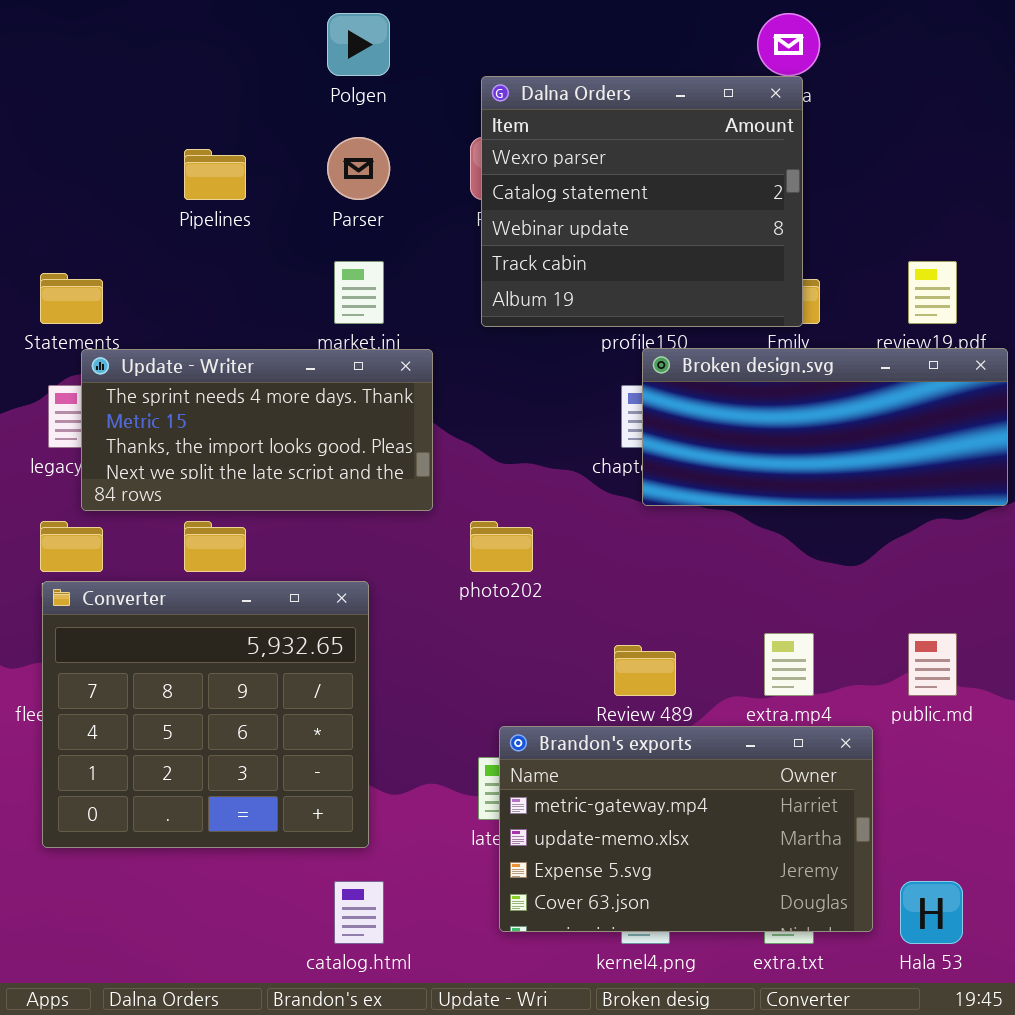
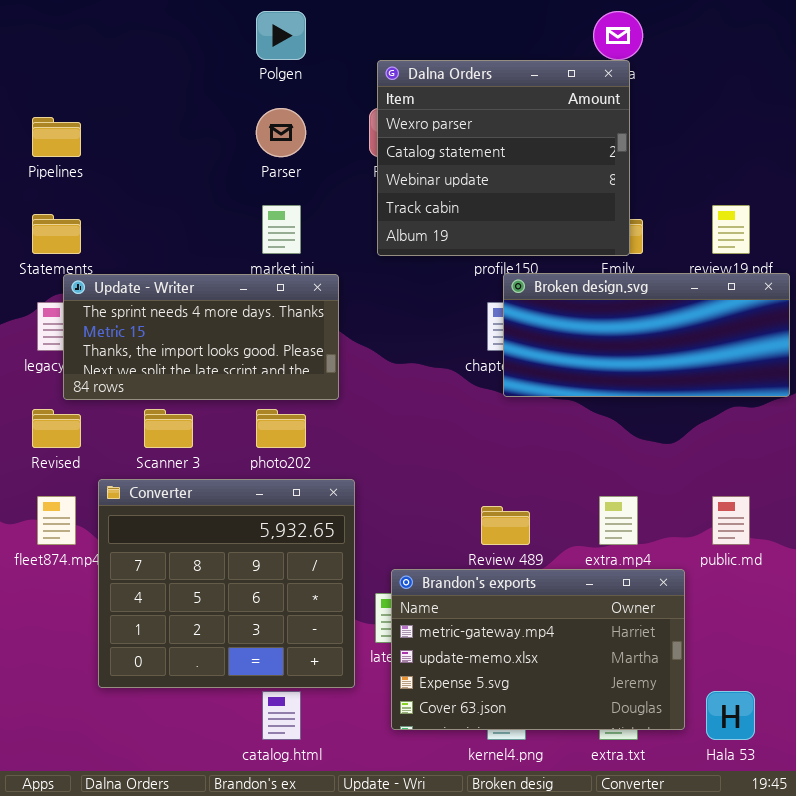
Pipelines: [184,149,246,200] -> [32,117,81,157], moved
photo202: [470,521,533,572] -> [256,409,306,448], moved
Converter: [42,581,369,848] -> [98,479,355,688], moved

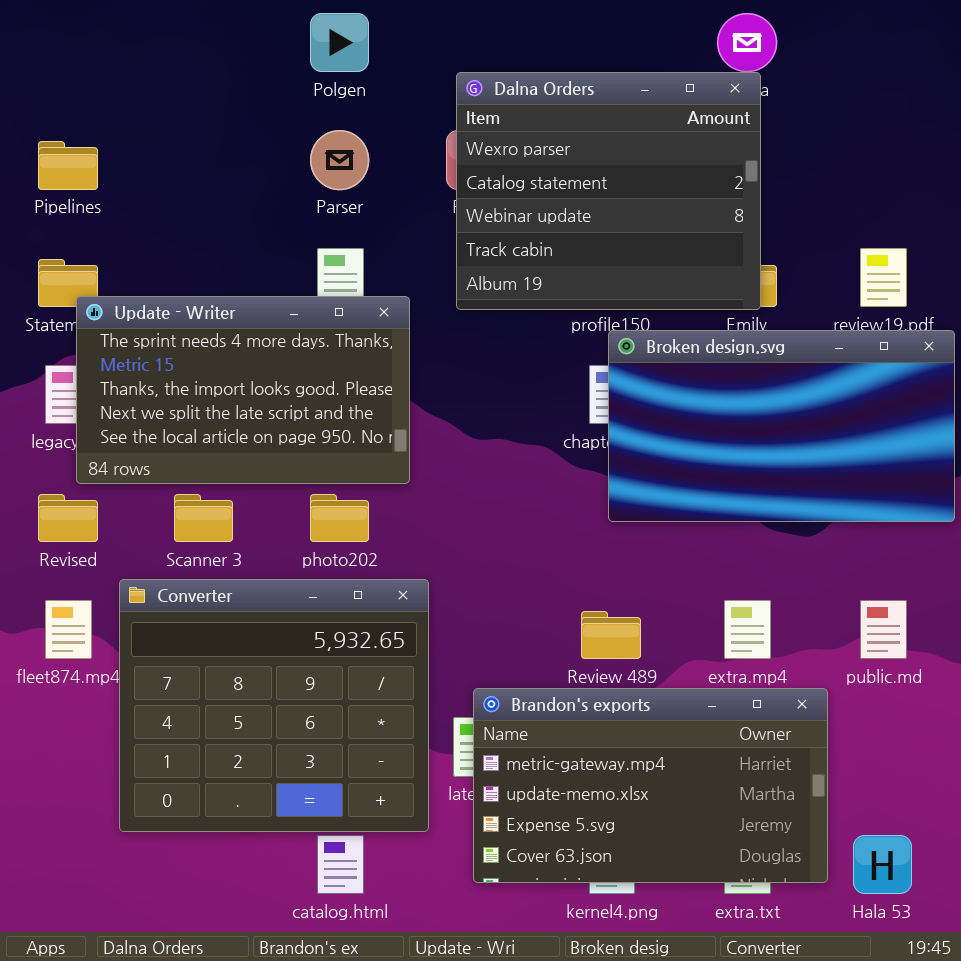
Broken design.svg: [503,273,790,397] -> [608,330,955,522], resized
Update - Writer: [63,274,339,400] -> [76,296,410,484], resized

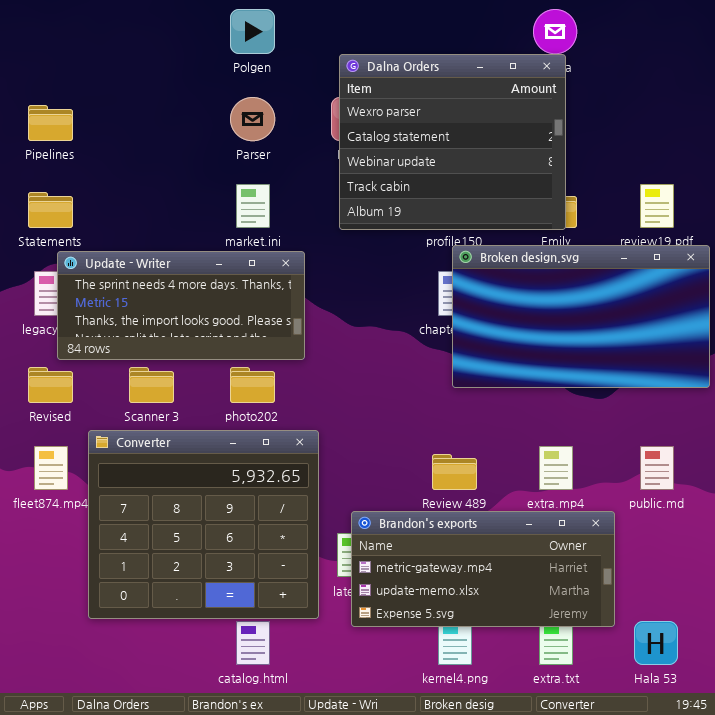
Update - Writer: [76,296,410,484] -> [57,251,305,360], resized
Brandon's exports: [473,688,828,883] -> [351,511,615,627], resized

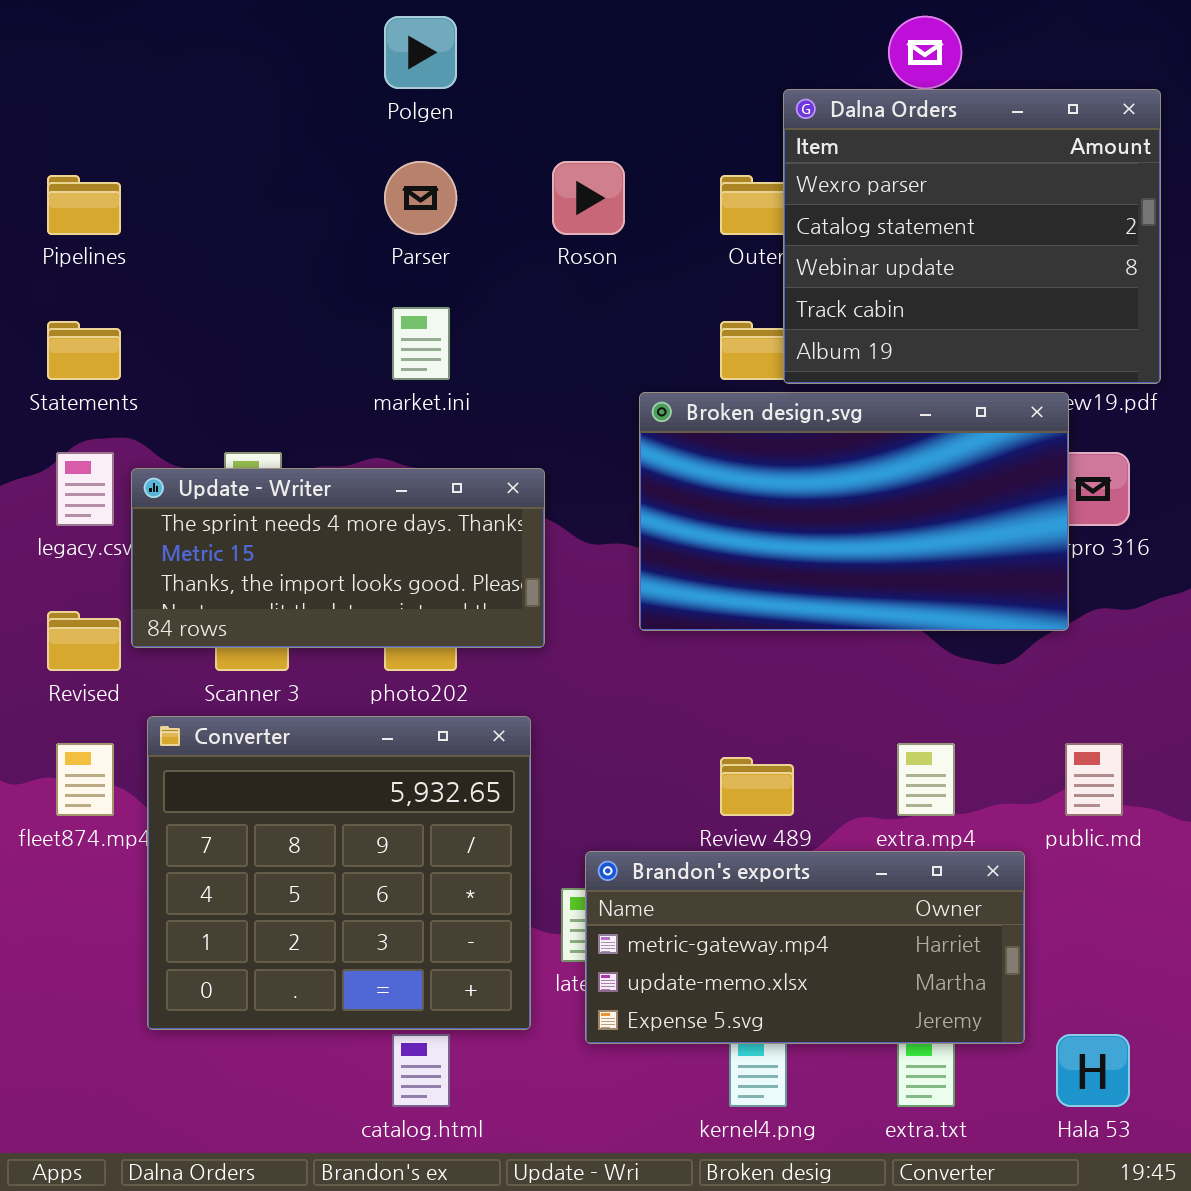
Dalna Orders: [339,54,566,230] -> [783,89,1161,384], moved
Broken design.svg: [452,245,710,388] -> [639,392,1069,631], moved
Update - Writer: [57,251,305,360] -> [131,468,545,648], moved

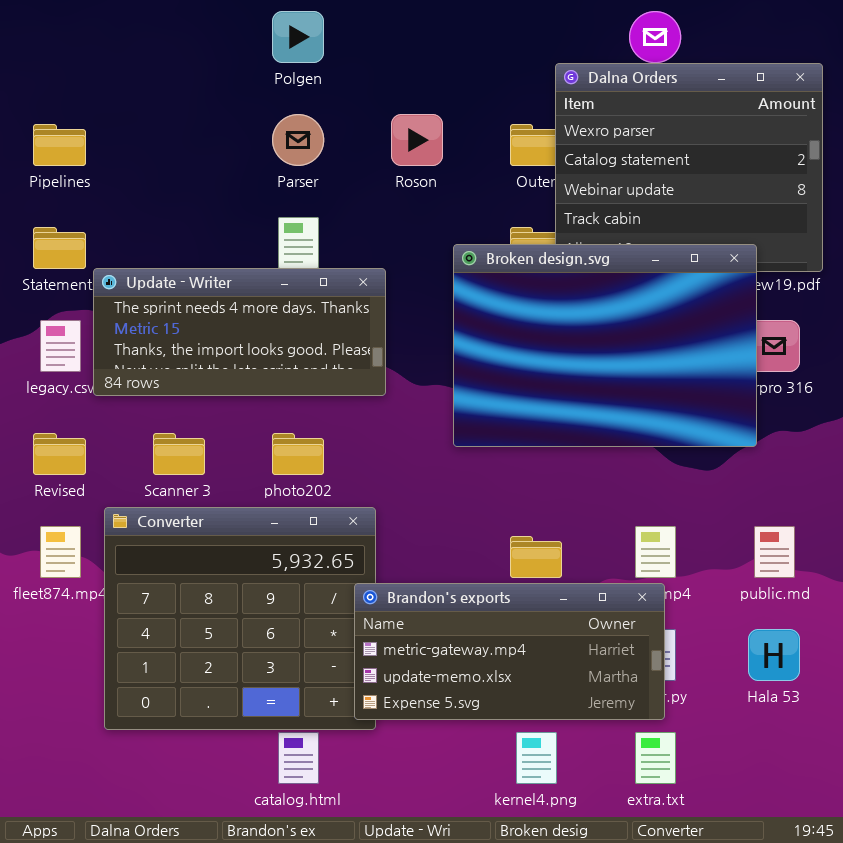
Broken design.svg: [639,392,1069,631] -> [453,244,757,447], resized
Update - Writer: [131,468,545,648] -> [93,268,386,396], moved
Brandon's exports: [585,851,1025,1044] -> [354,583,665,720], moved
Hala 53: [1056,1034,1130,1107] -> [748,629,800,681], moved

